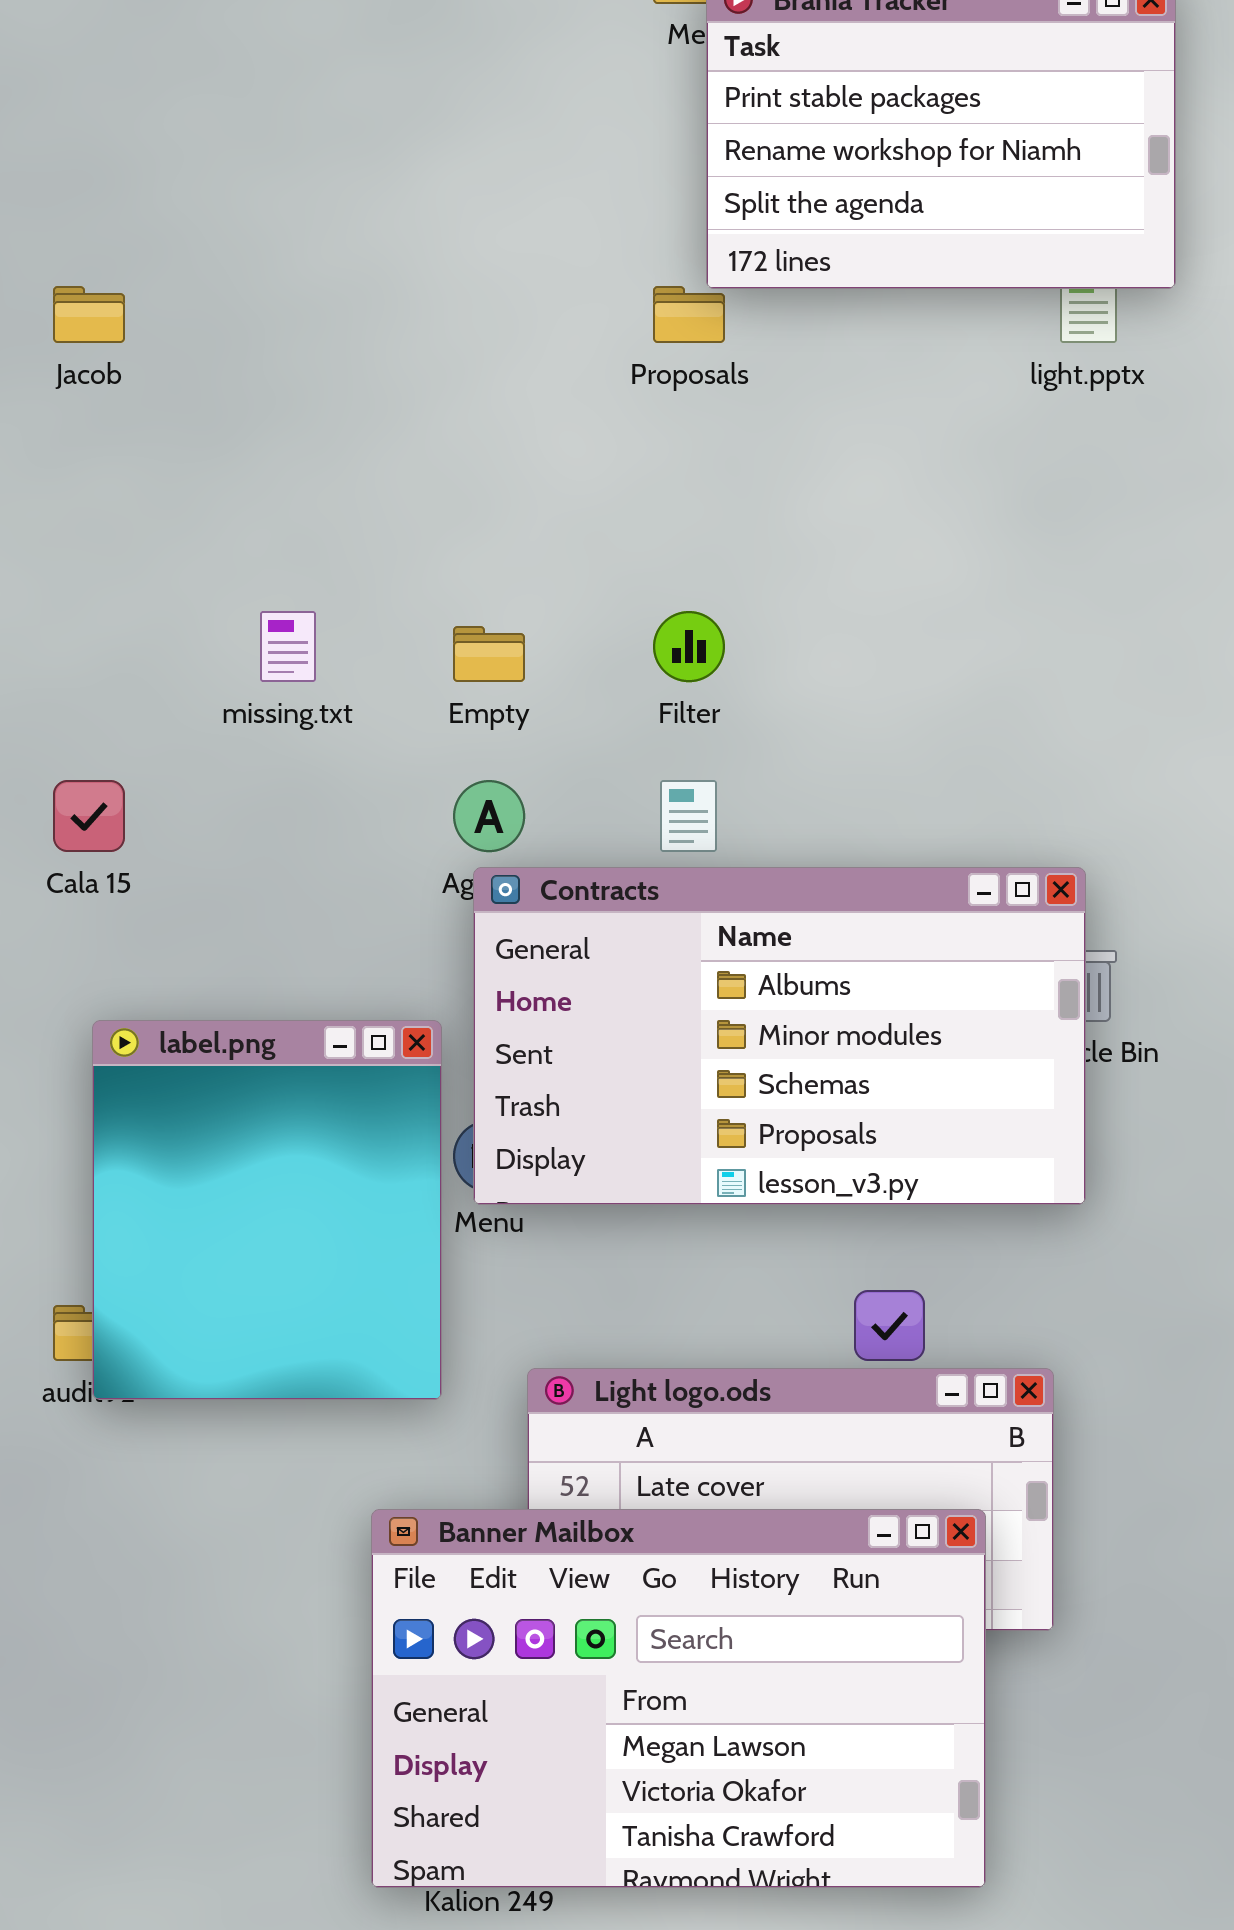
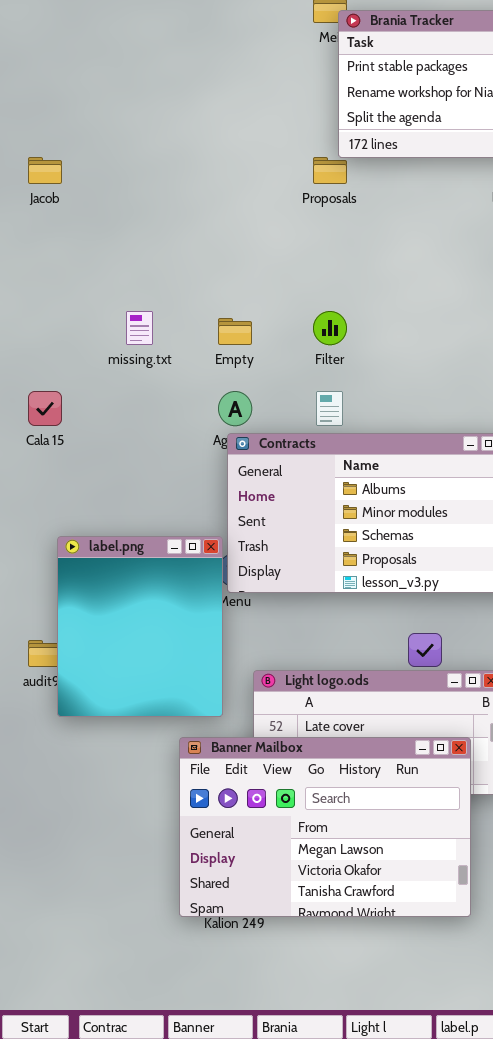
label.png: [92,1020,442,1400] -> [57,536,223,717], moved

